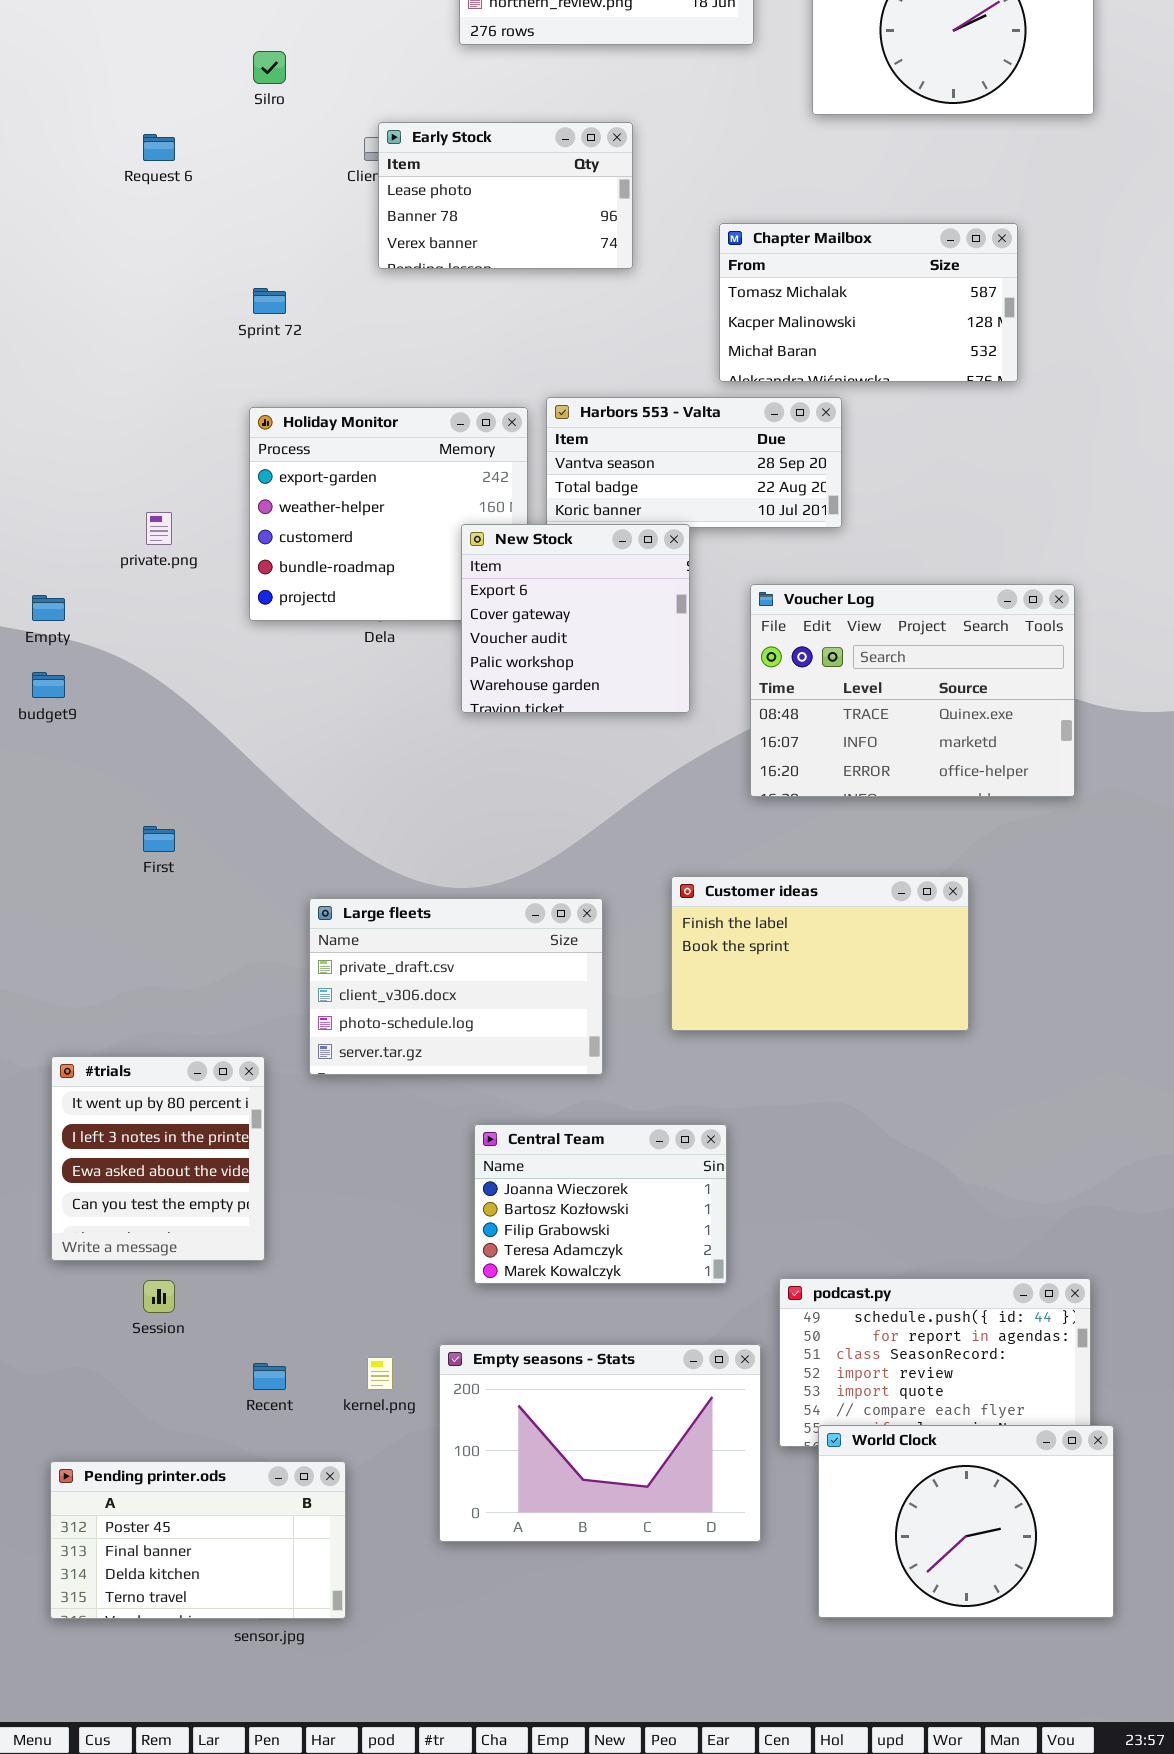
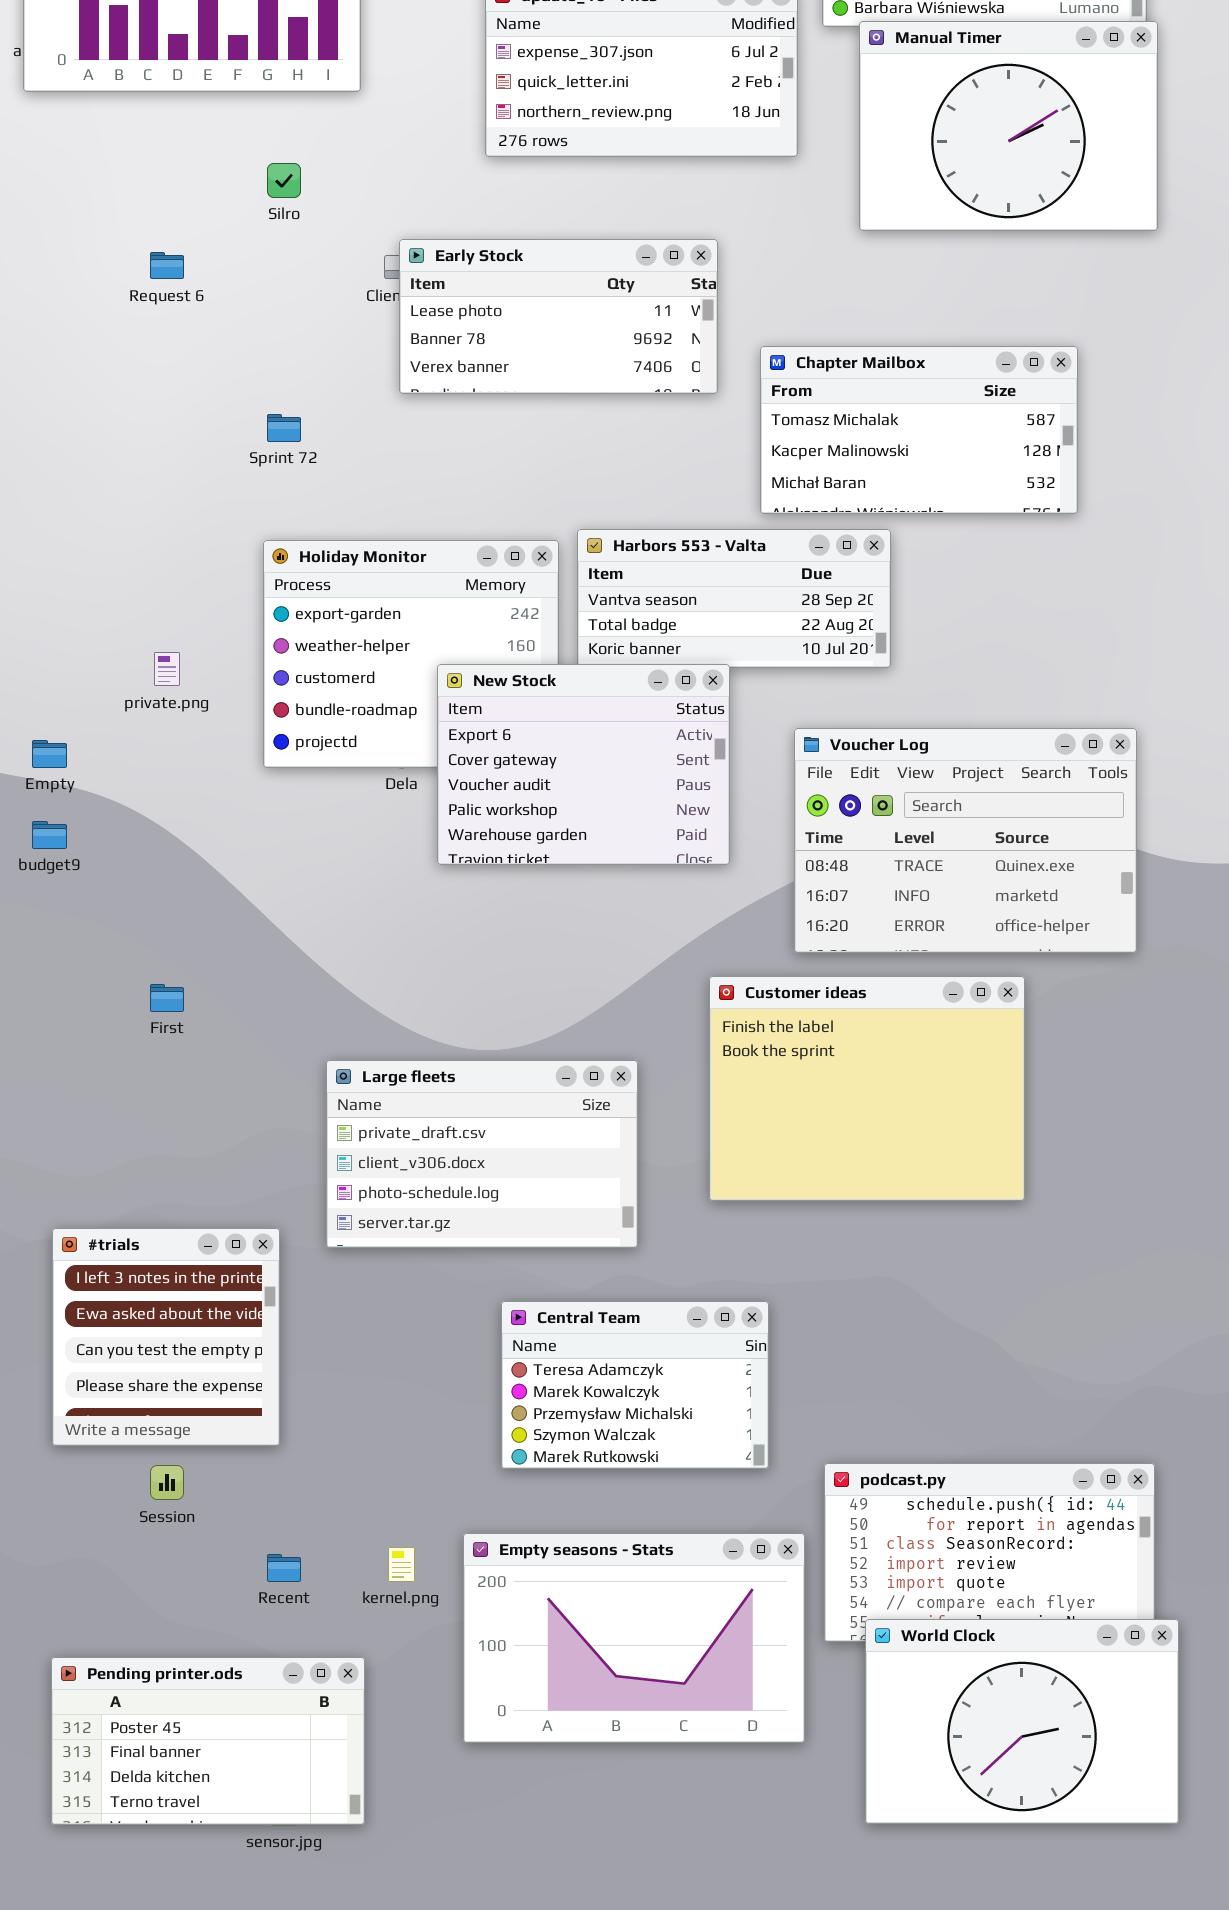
Early Stock: [378,122,633,269] -> [399,239,718,394], resized
New Stock: [461,524,690,713] -> [437,664,730,865], resized
Customer ideas: [671,876,969,1031] -> [709,976,1025,1201], resized
#trials: [51,1056,265,1261] -> [52,1228,280,1446], scrolled down 1 row
Central Team: [474,1124,727,1284] -> [501,1301,769,1469], scrolled down 3 rows

